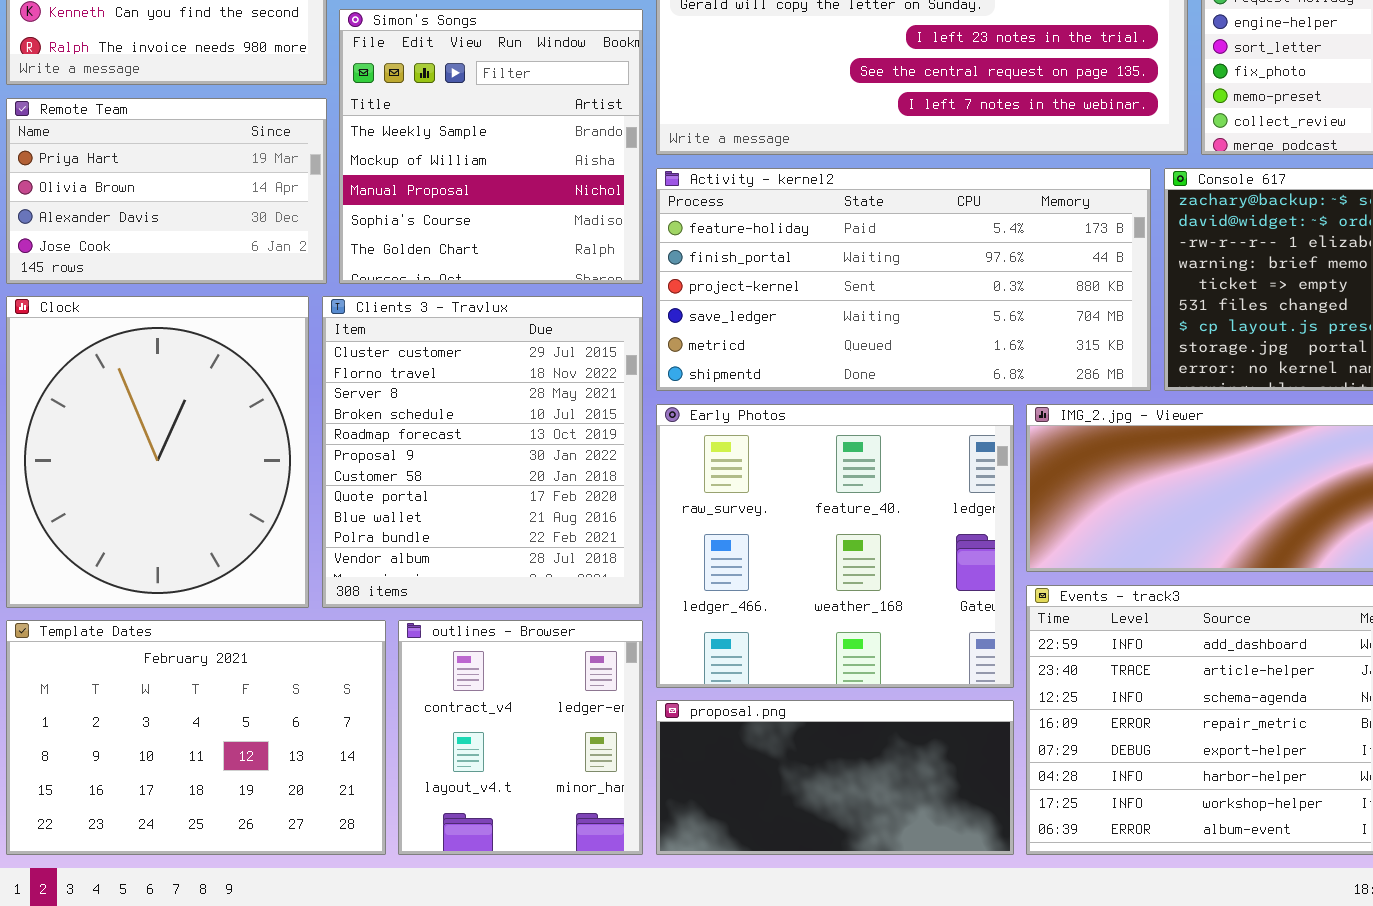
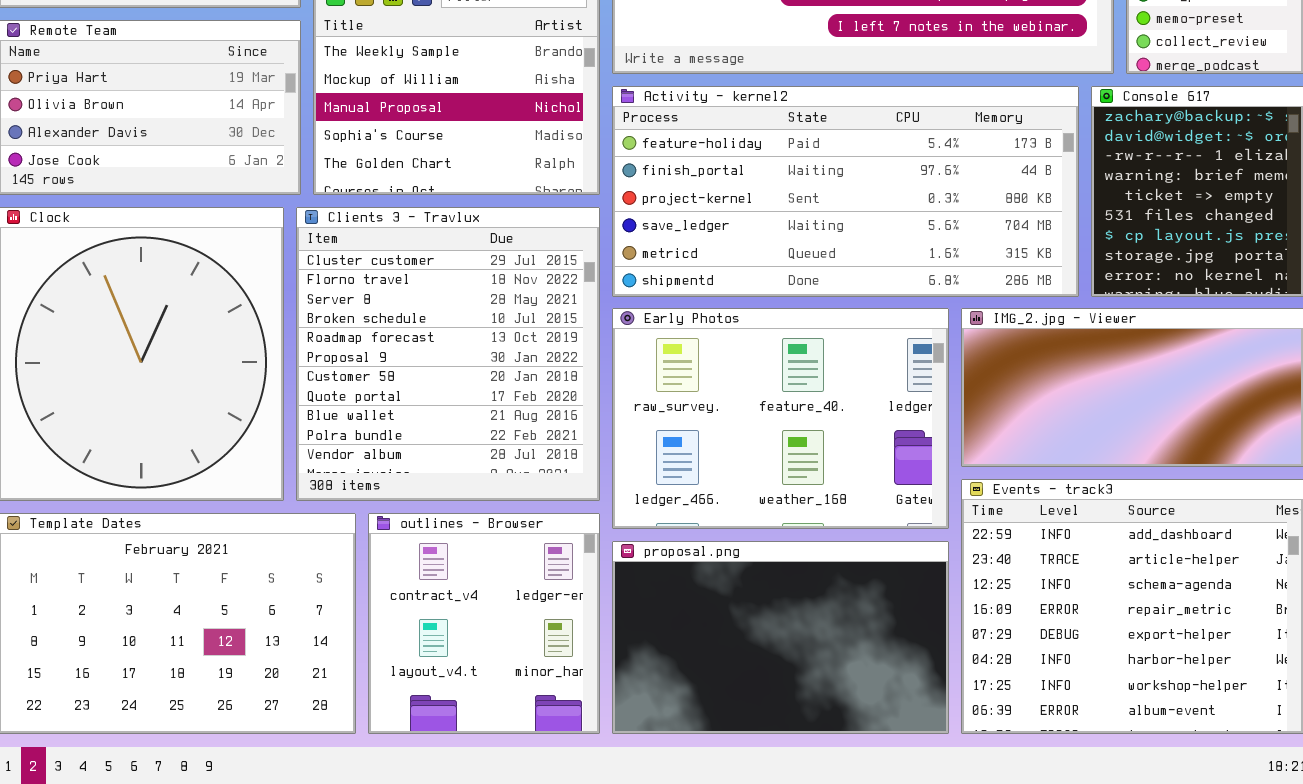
Early Photos: [656,404,1014,688] -> [612,308,949,529], resized
proposal.png: [656,700,1014,855] -> [612,541,949,734], resized

